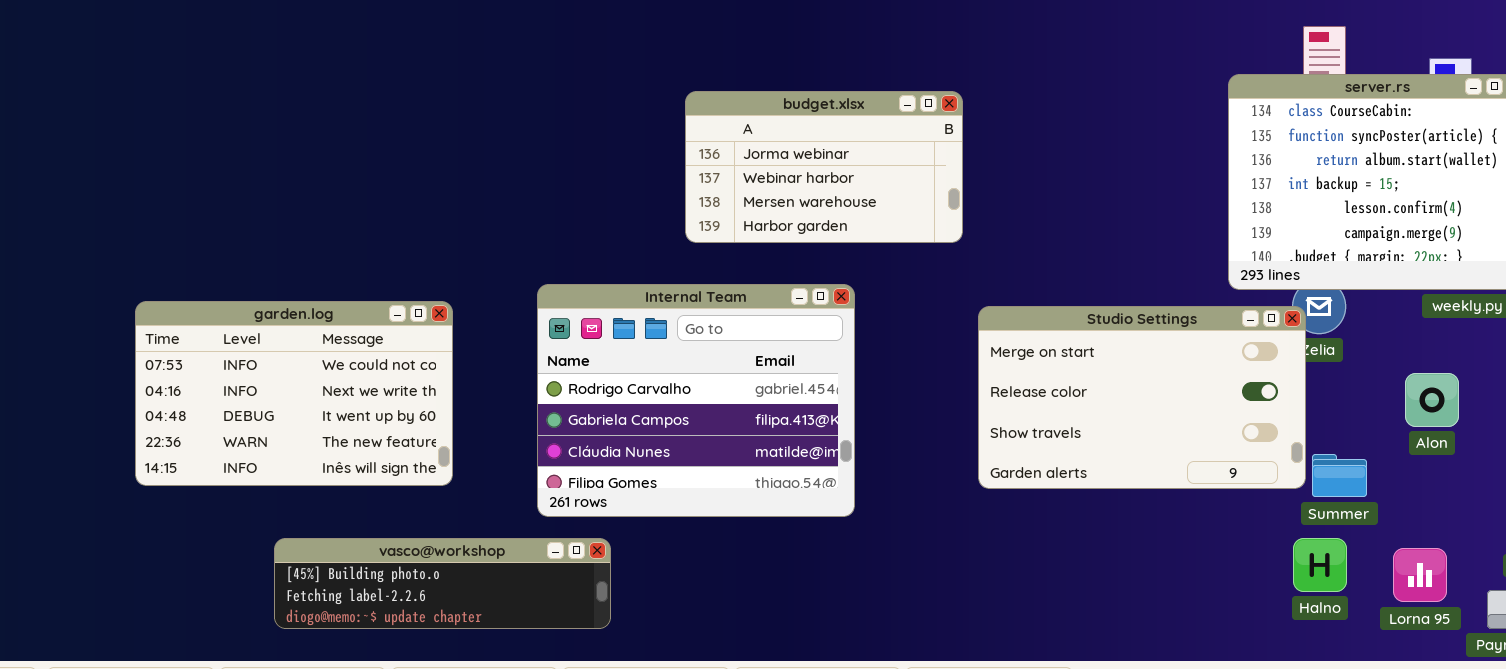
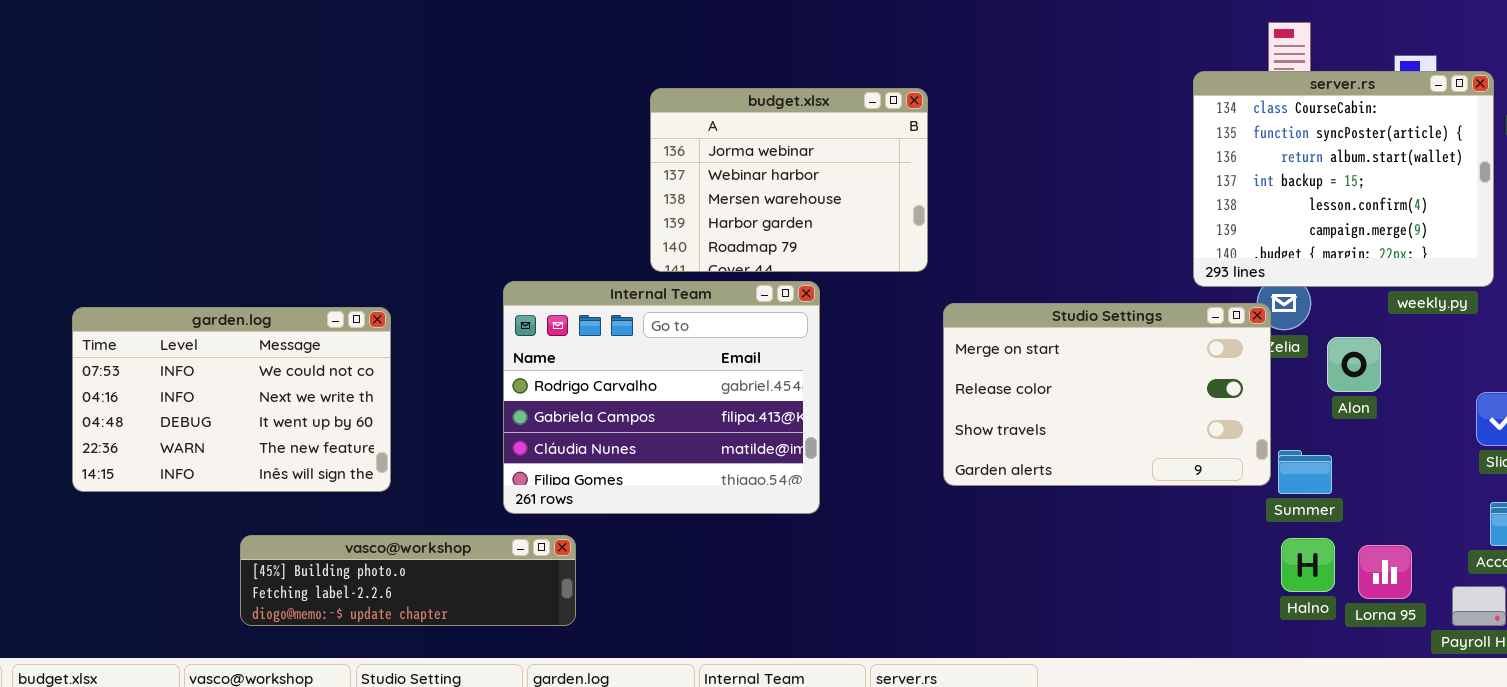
budget.xlsx: [685,91,963,243] -> [650,88,928,272], resized
garden.log: [135,301,453,486] -> [72,307,391,492], moved
Alon: [1405,373,1459,427] -> [1327,337,1381,392], moved
Halno: [1293,538,1347,592] -> [1281,538,1335,592], moved

